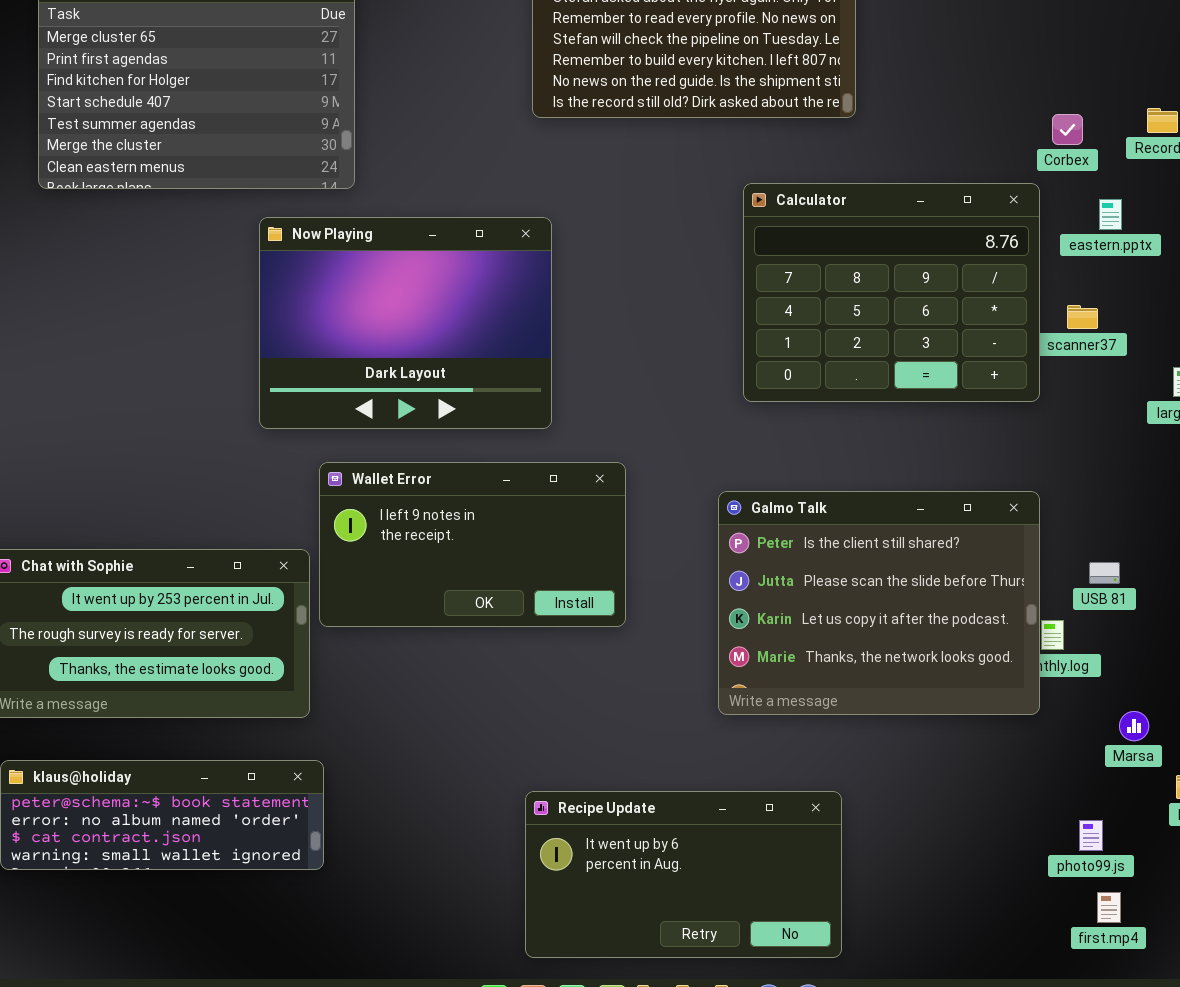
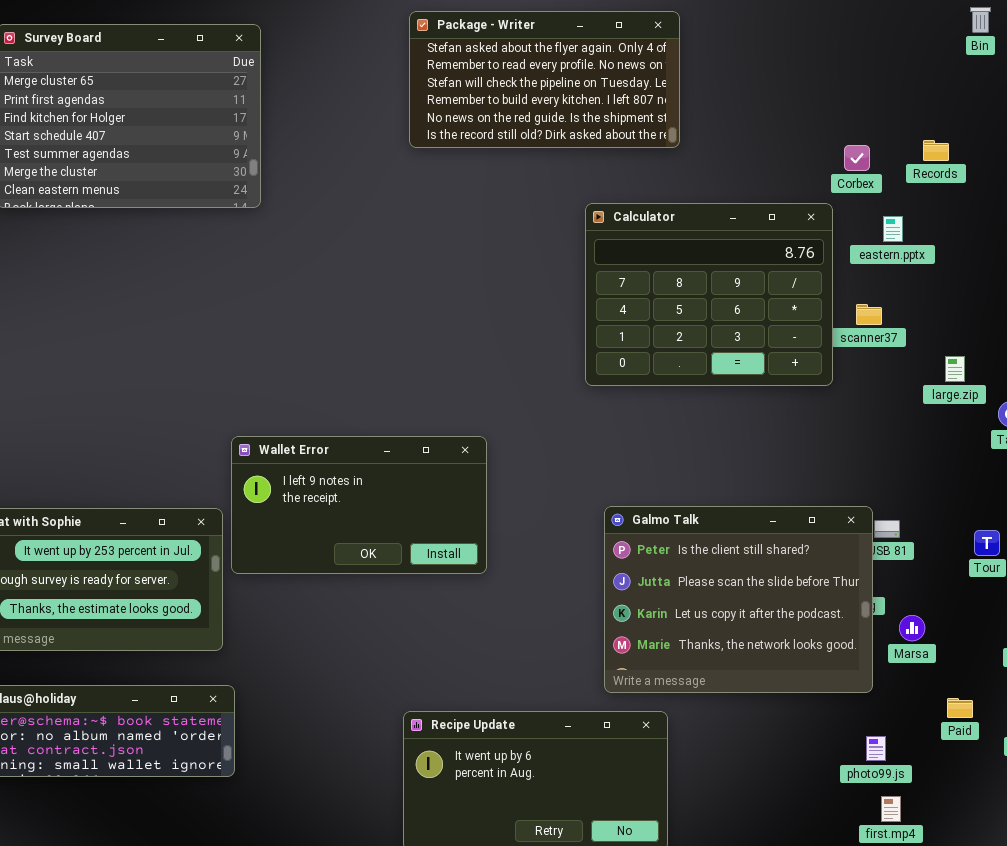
Now Playing: [259,217,552,429] -> none, closed
Galmo Talk: [718,491,1040,715] -> [604,506,873,693], moved
Marsa: [1119,711,1149,741] -> [899,615,925,641], moved

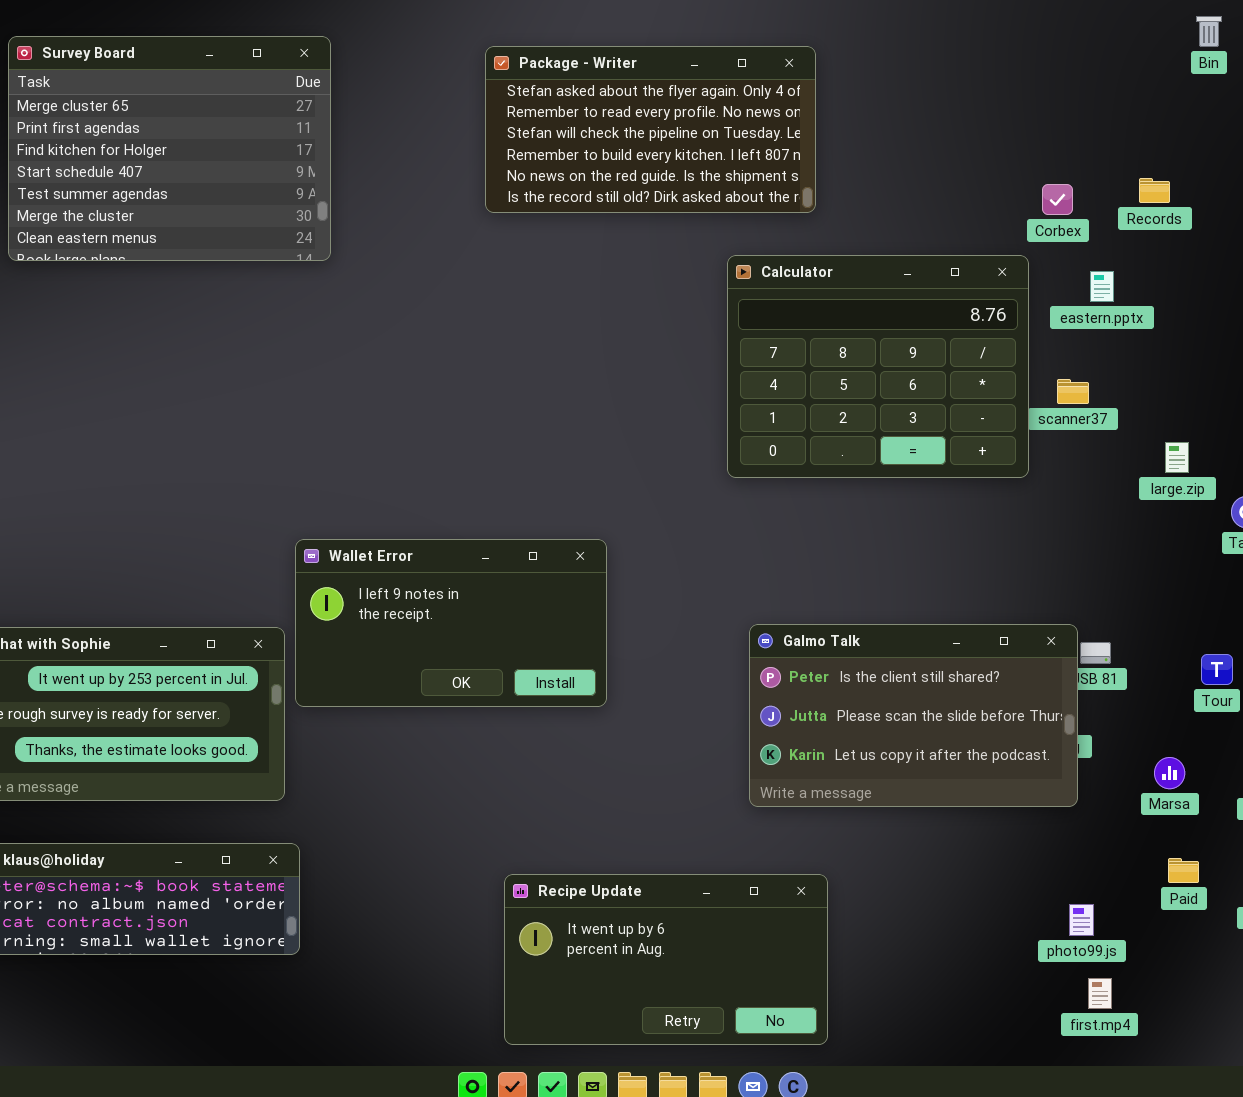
Package - Writer: [409,11,680,148] -> [485,46,816,213], moved
Galmo Talk: [604,506,873,693] -> [749,624,1078,807], resized
Marsa: [899,615,925,641] -> [1154,757,1185,789], moved

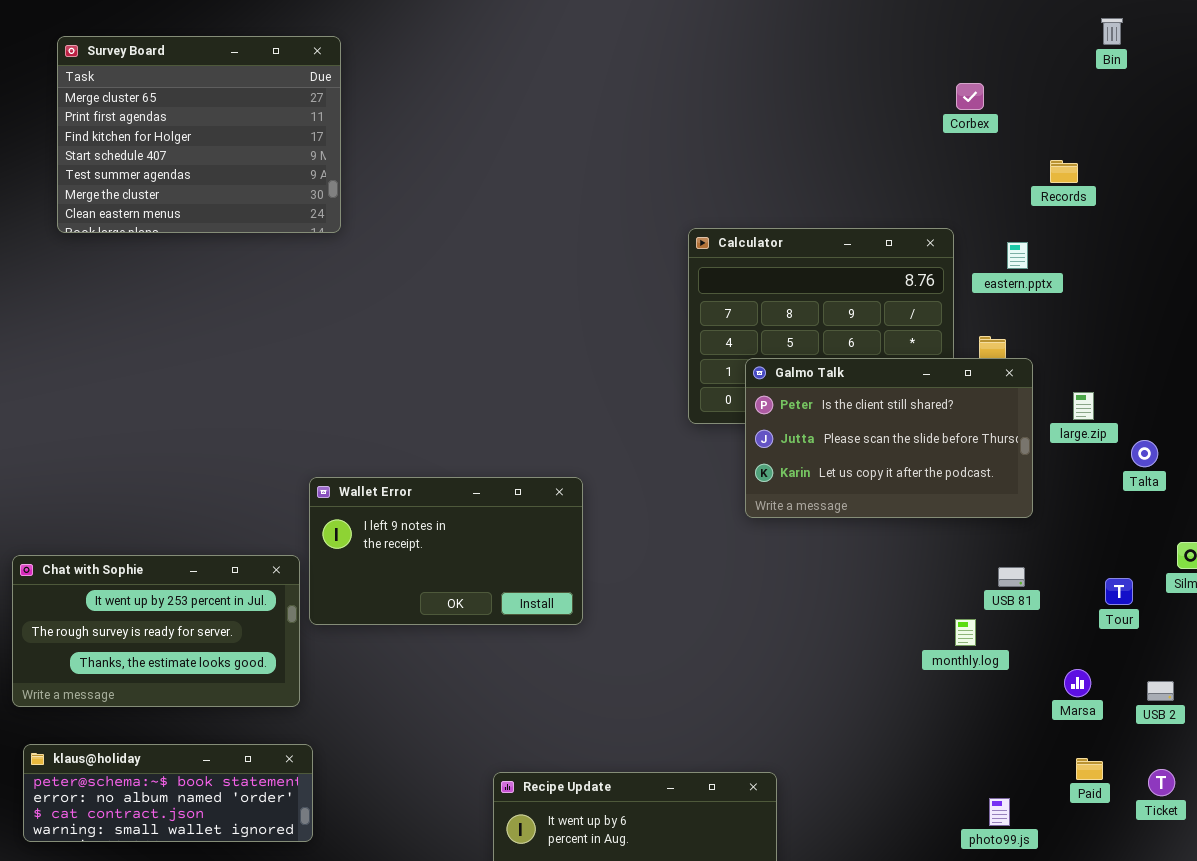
Package - Writer: [485,46,816,213] -> none, closed
Corbex: [1042,184,1073,215] -> [956,83,984,110], moved
Galmo Talk: [749,624,1078,807] -> [745,358,1033,518], moved

